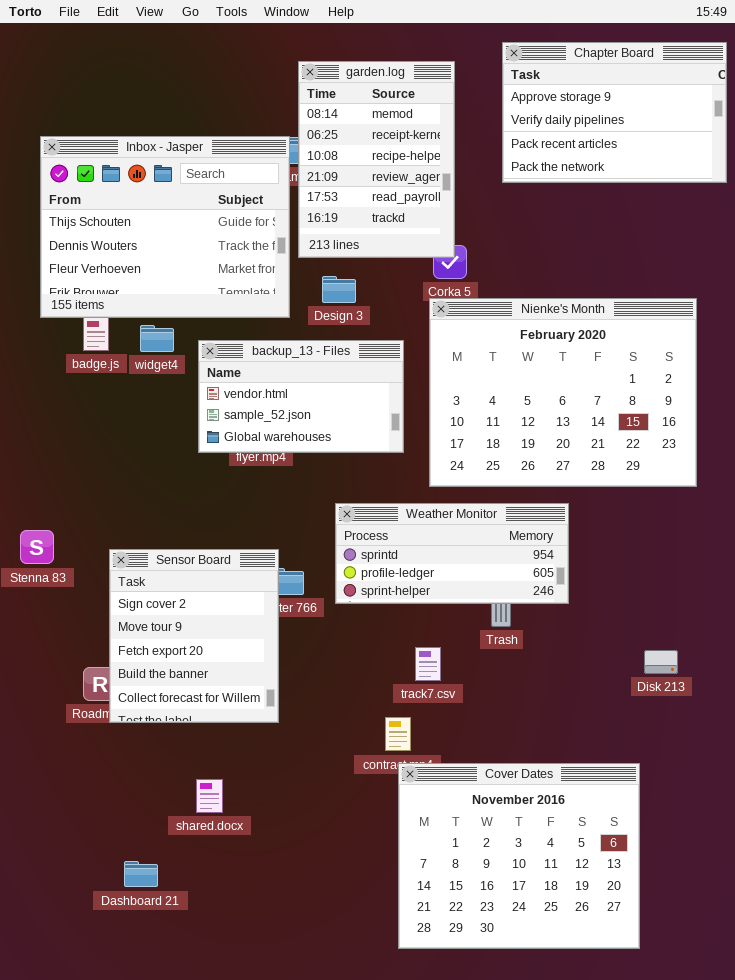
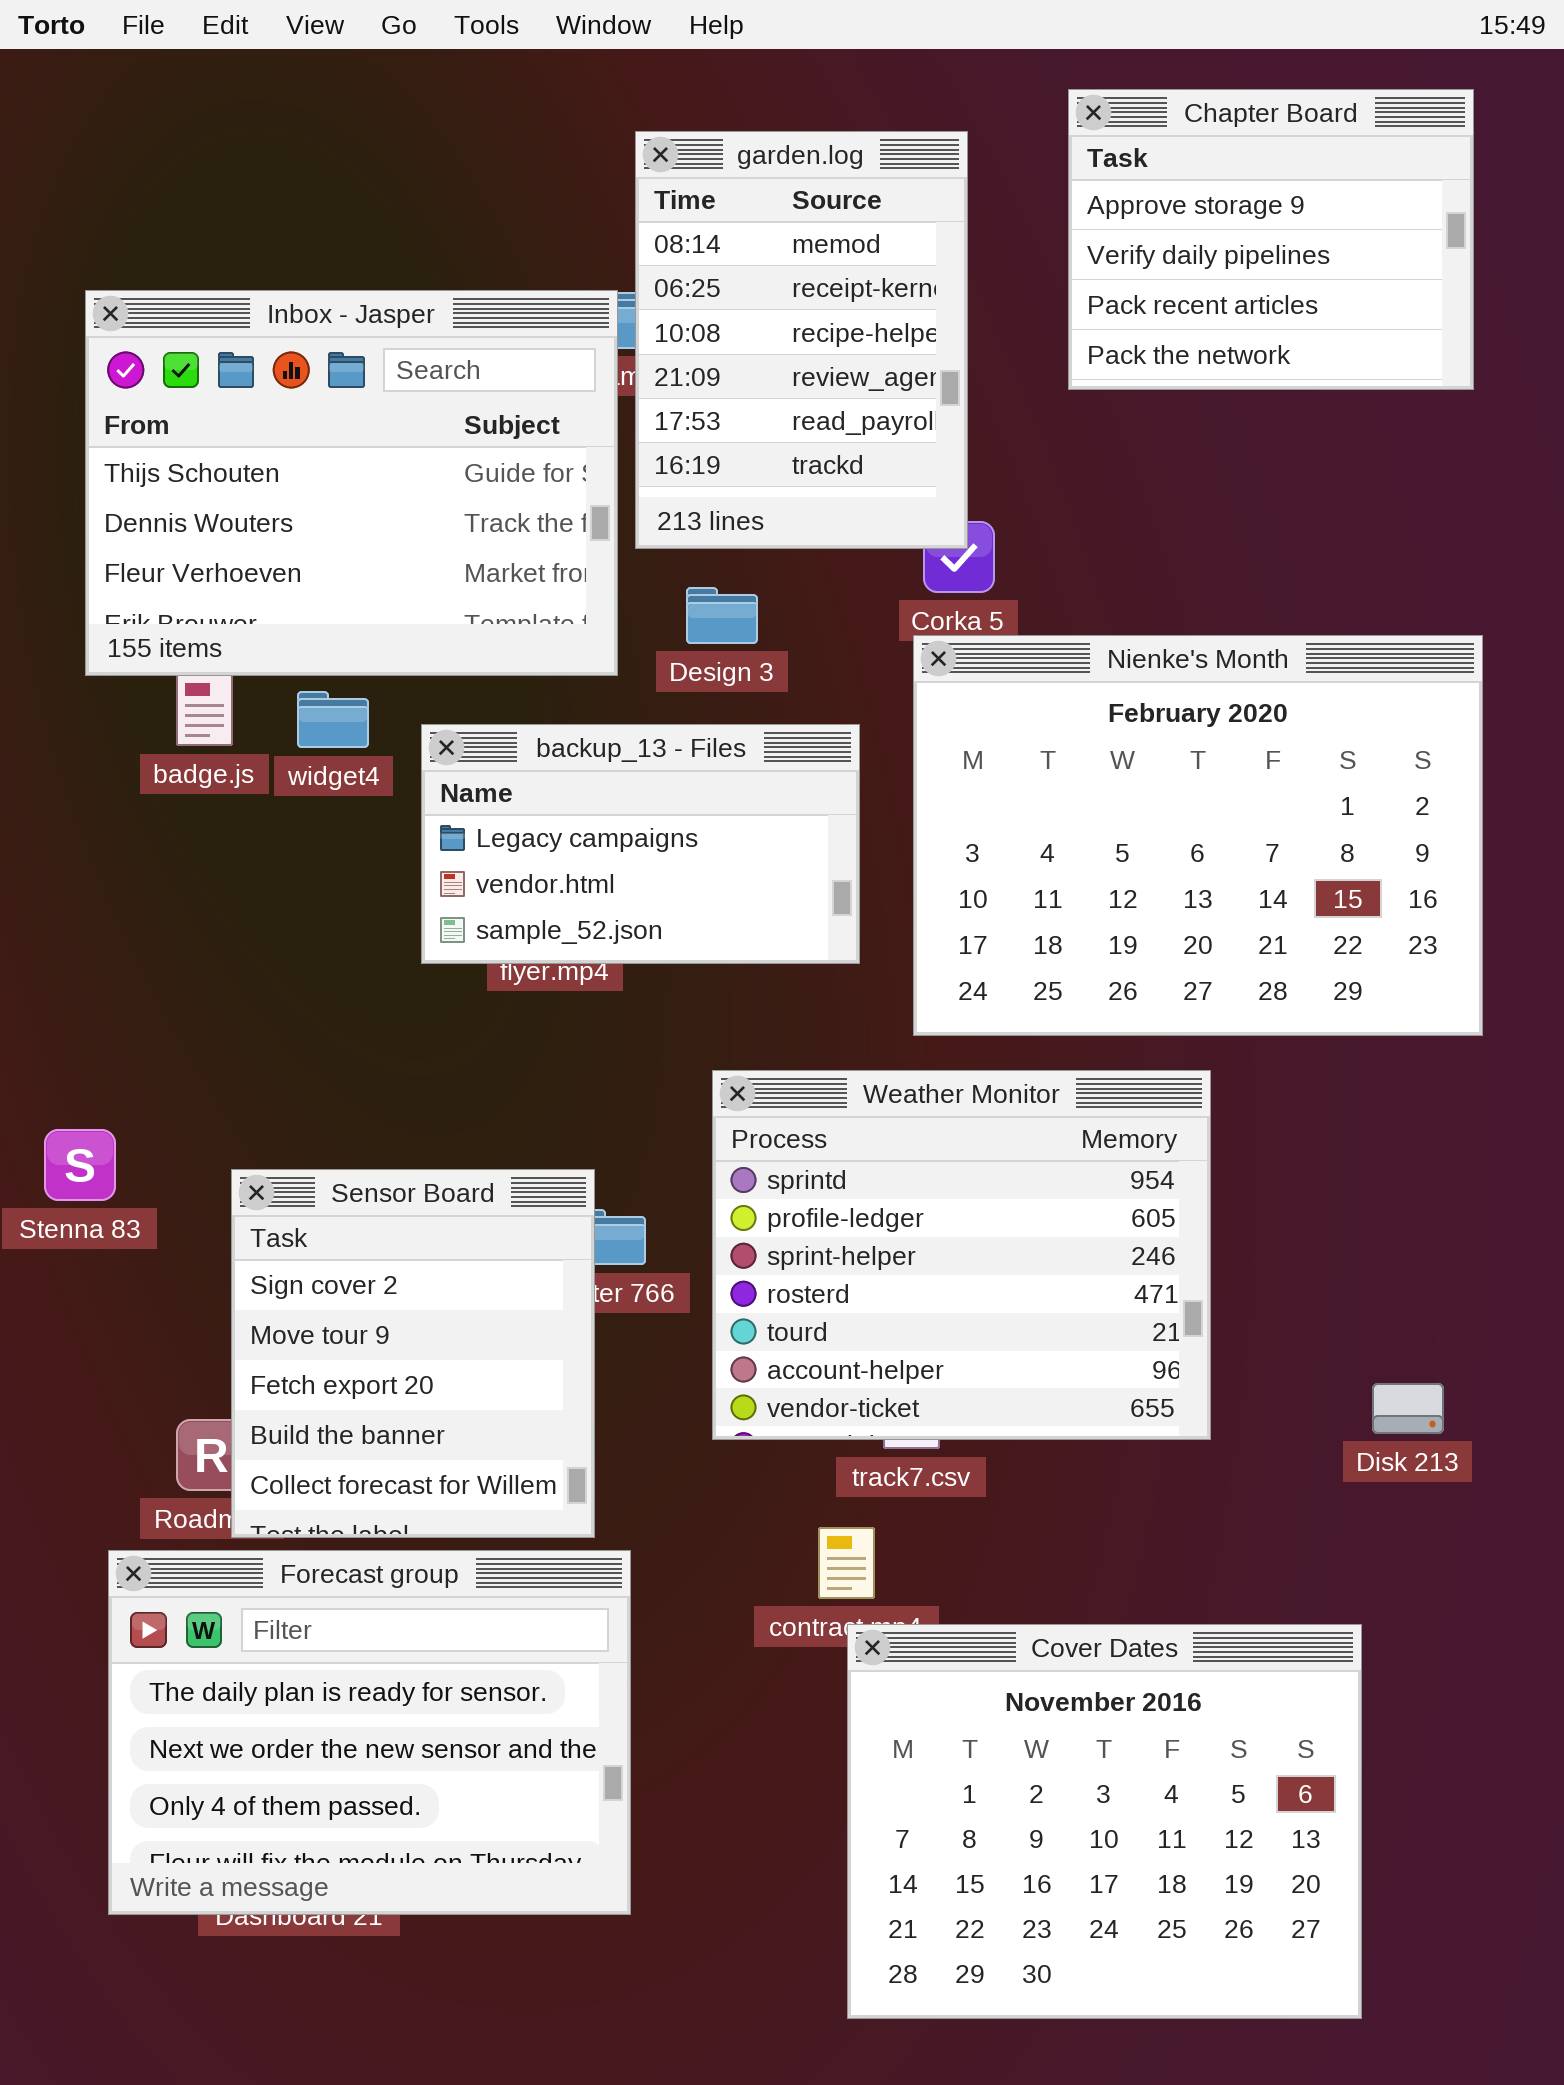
Chapter Board: [502,42,727,183] -> [1068,89,1474,390], resized
backup_13 - Files: [198,340,404,453] -> [421,724,860,964], scrolled up 1 row
Weather Monitor: [335,503,569,604] -> [712,1070,1211,1440], resized
Forecast group: none -> [108,1550,631,1915], opened

